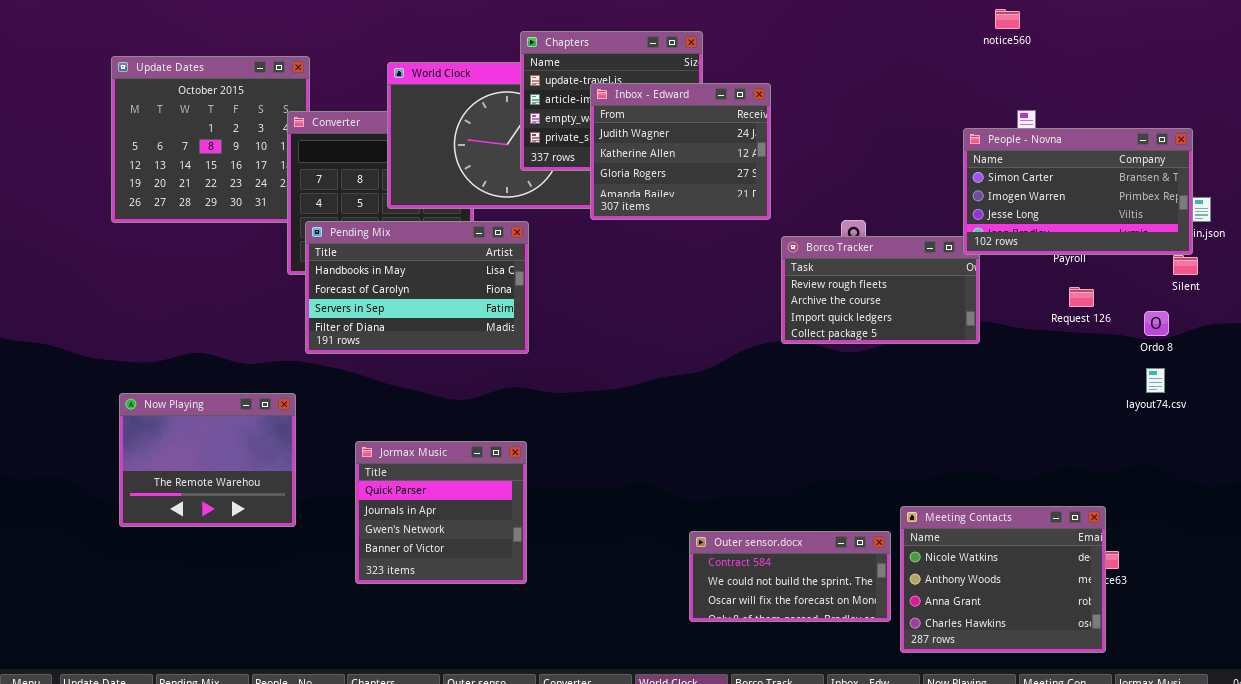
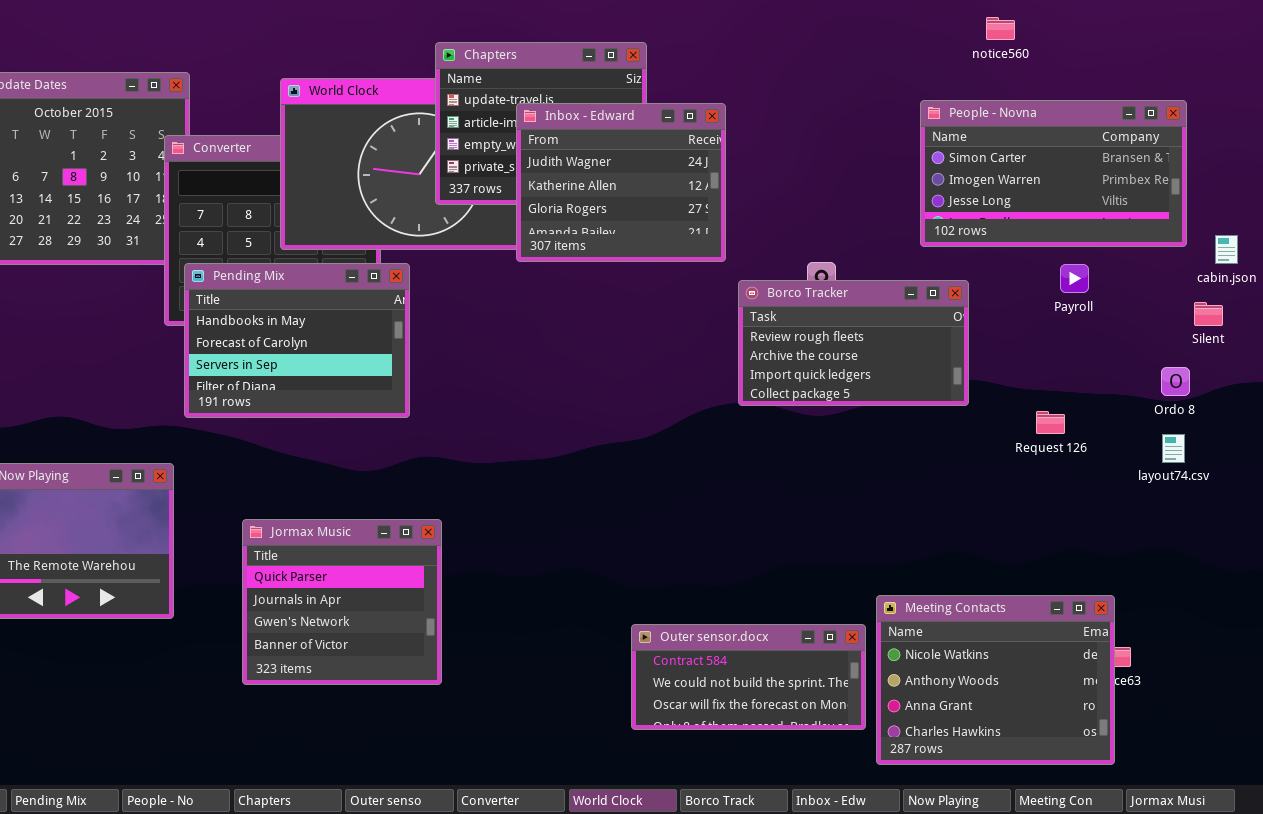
People - Novna: [963,128,1193,255] -> [920,100,1187,247], moved
Pending Mix: [305,221,529,354] -> [184,263,410,418], resized
Request 126: [1069,287,1094,307] -> [1036,411,1065,434], moved

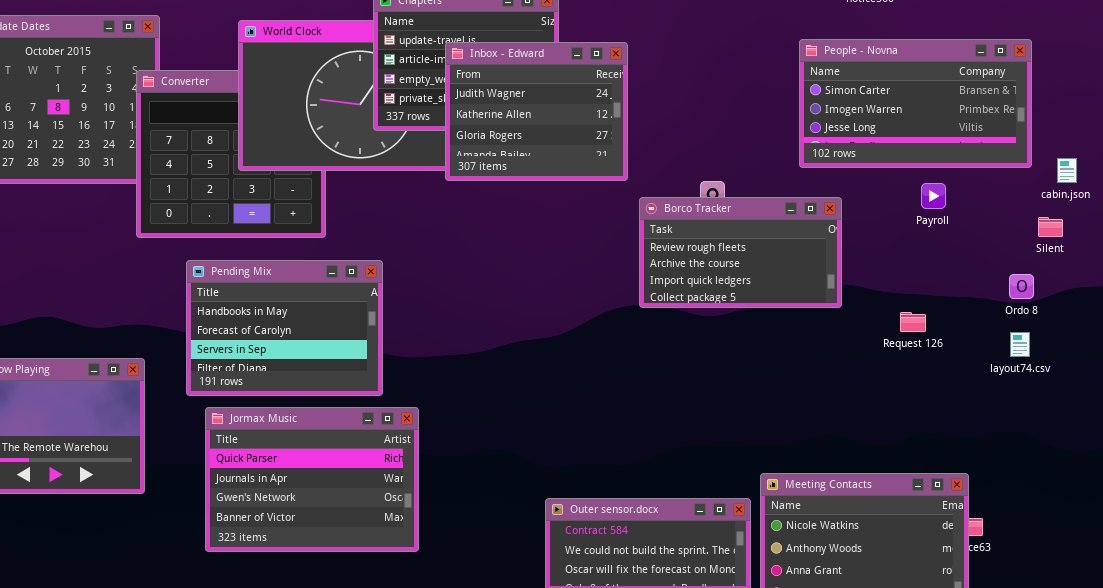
Pending Mix: [184,263,410,418] -> [186,260,383,396], moved
Jormax Music: [242,519,442,685] -> [205,407,419,552], resized

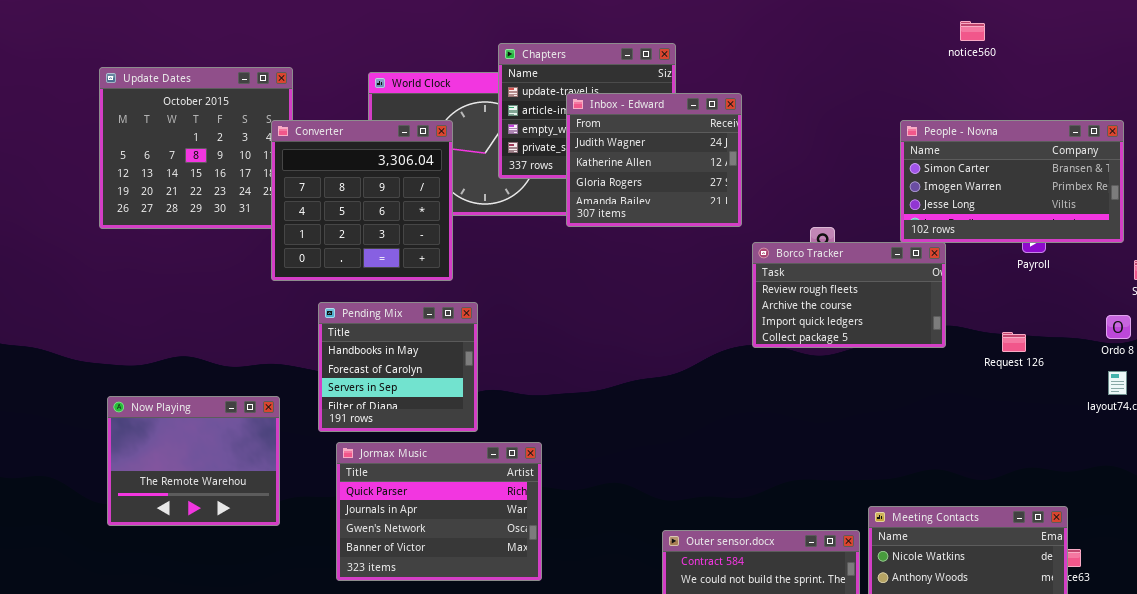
People - Novna: [799,39,1032,168] -> [900,120,1124,243], moved
Converter: [136,70,326,238] -> [271,120,453,281], raised
Pending Mix: [186,260,383,396] -> [318,302,478,432], resized
Request 126: [900,312,926,332] -> [1002,332,1026,352], moved

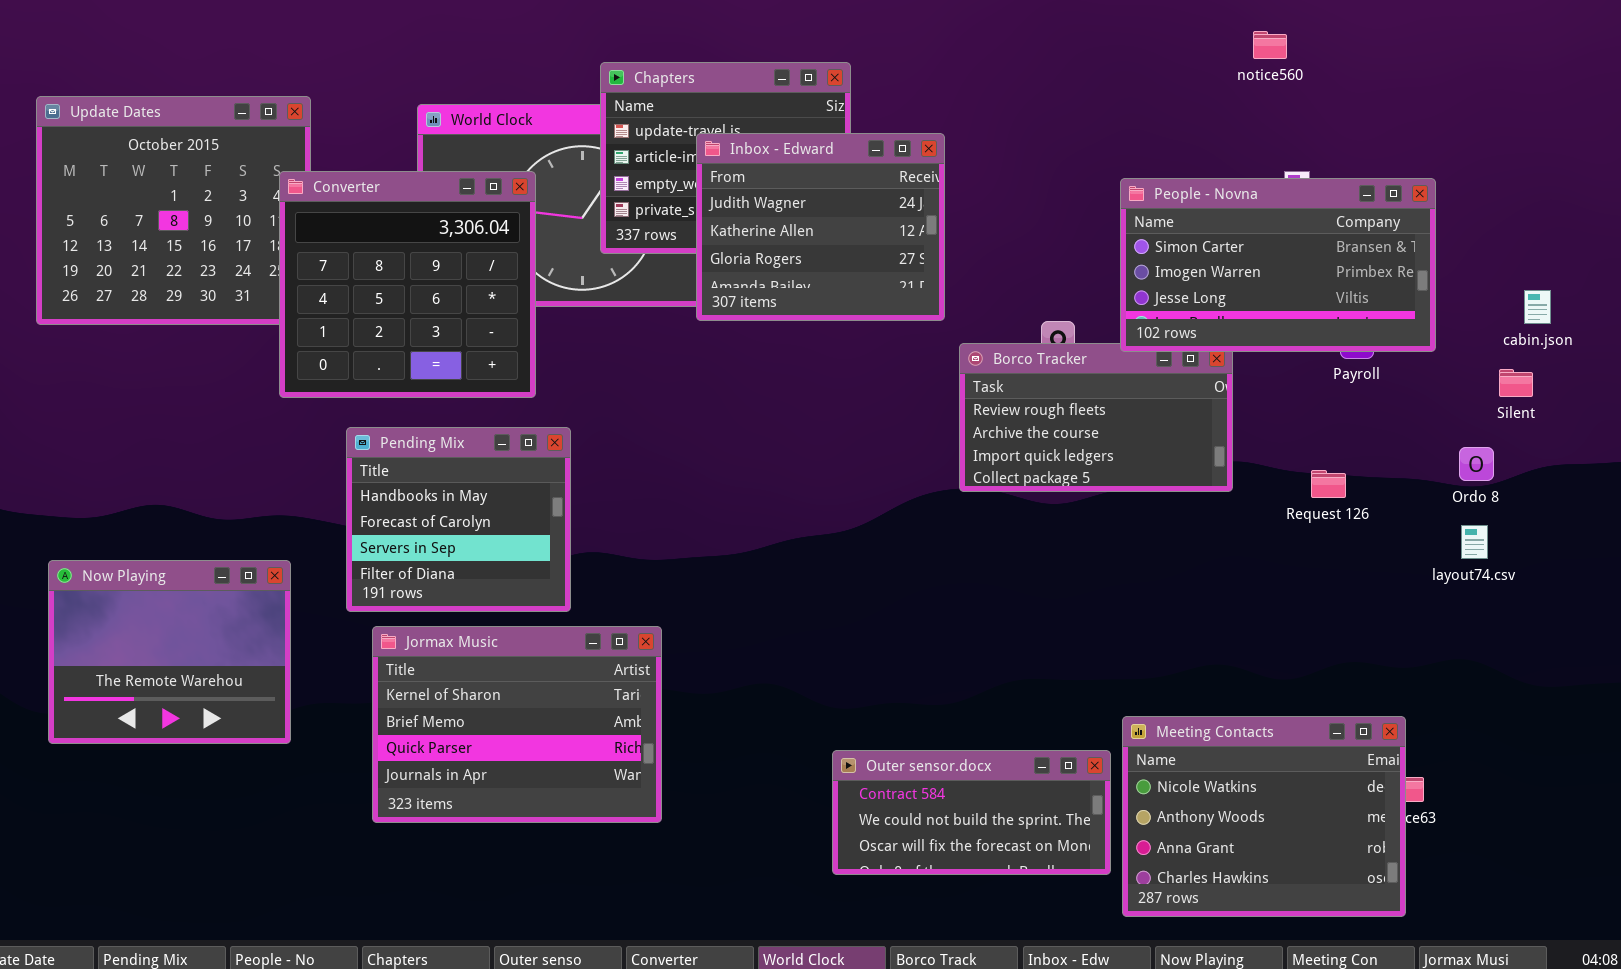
People - Novna: [900,120,1124,243] -> [1120,178,1436,352], moved
Jormax Music: [336,442,542,581] -> [372,626,662,823], scrolled up 2 rows

